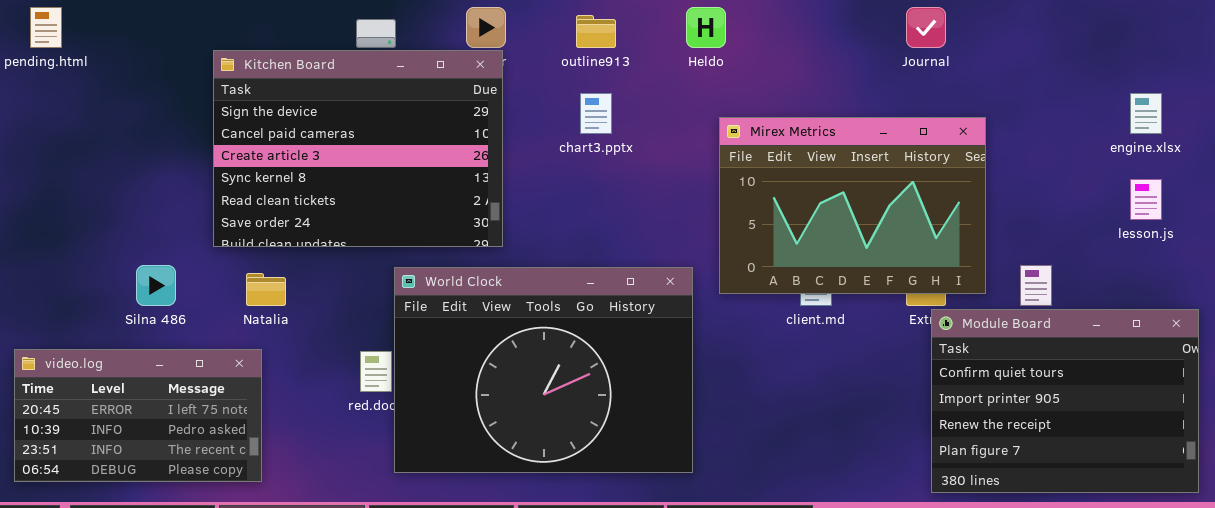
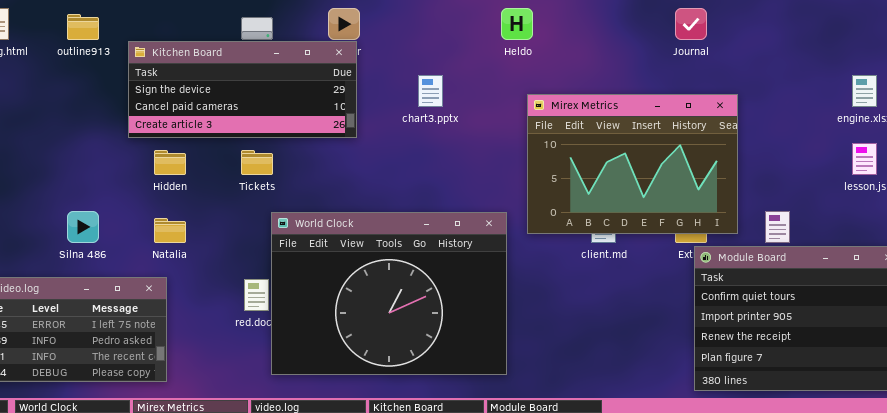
outline913: [576,15,616,48] -> [67,14,99,40], moved
Kitchen Board: [213,50,503,247] -> [128,41,357,138], resized

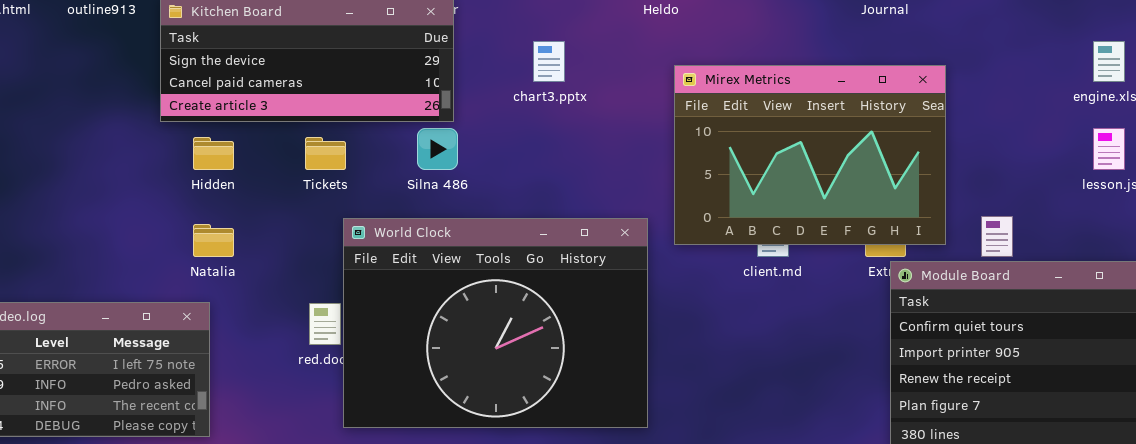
Silna 486: [67,211,99,243] -> [417,128,458,170], moved

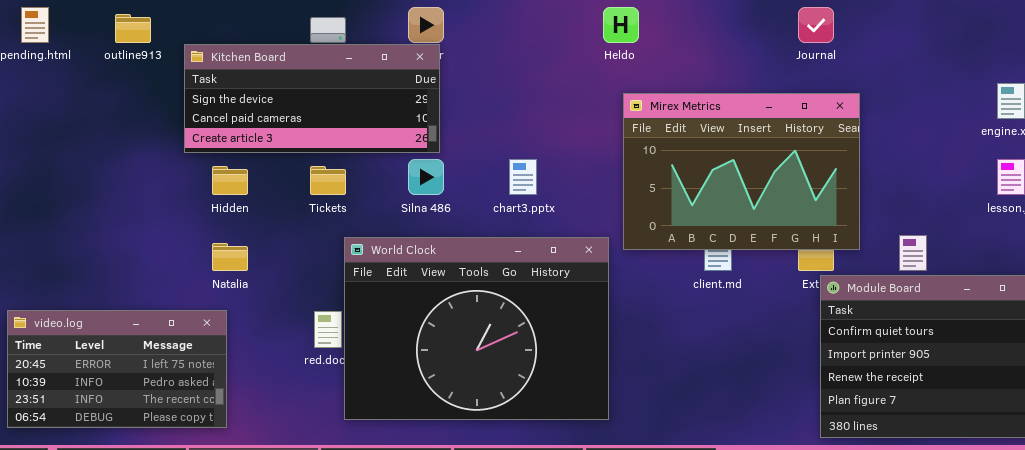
chart3.pptx: [533,41,565,82] -> [509,159,537,195], moved
Mirex Metrics: [674,65,946,245] -> [623,93,860,250], moved

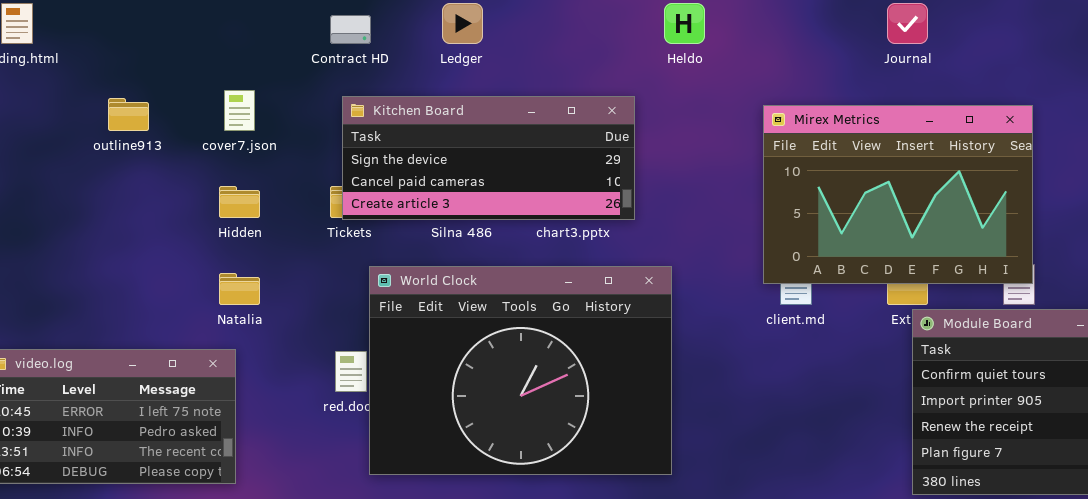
outline913: [115,14,151,43] -> [108,98,149,131], moved
Kitchen Board: [184,44,440,153] -> [342,96,635,220], moved
Mirex Metrics: [623,93,860,250] -> [763,105,1033,284], moved

